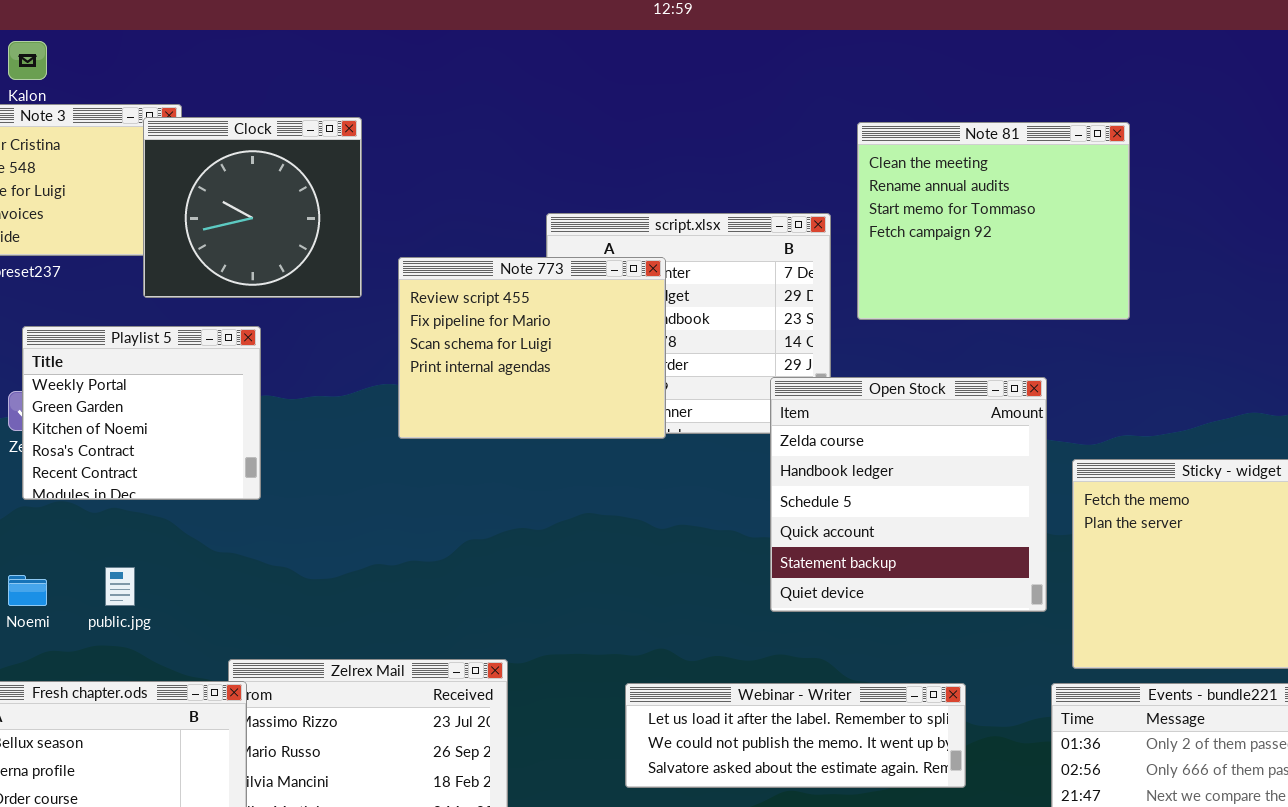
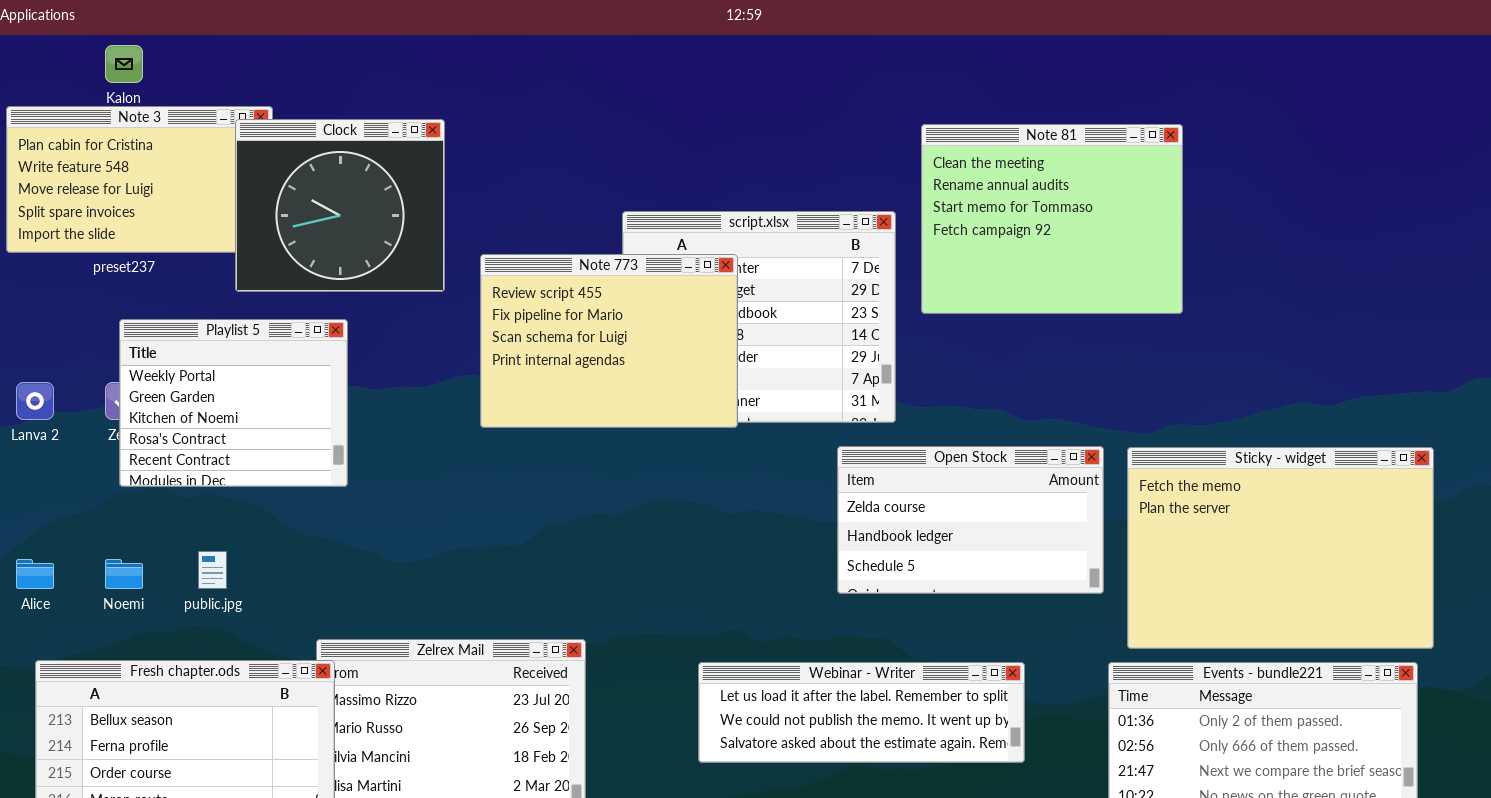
Open Stock: [770,377,1047,612] -> [837,446,1104,594], resized

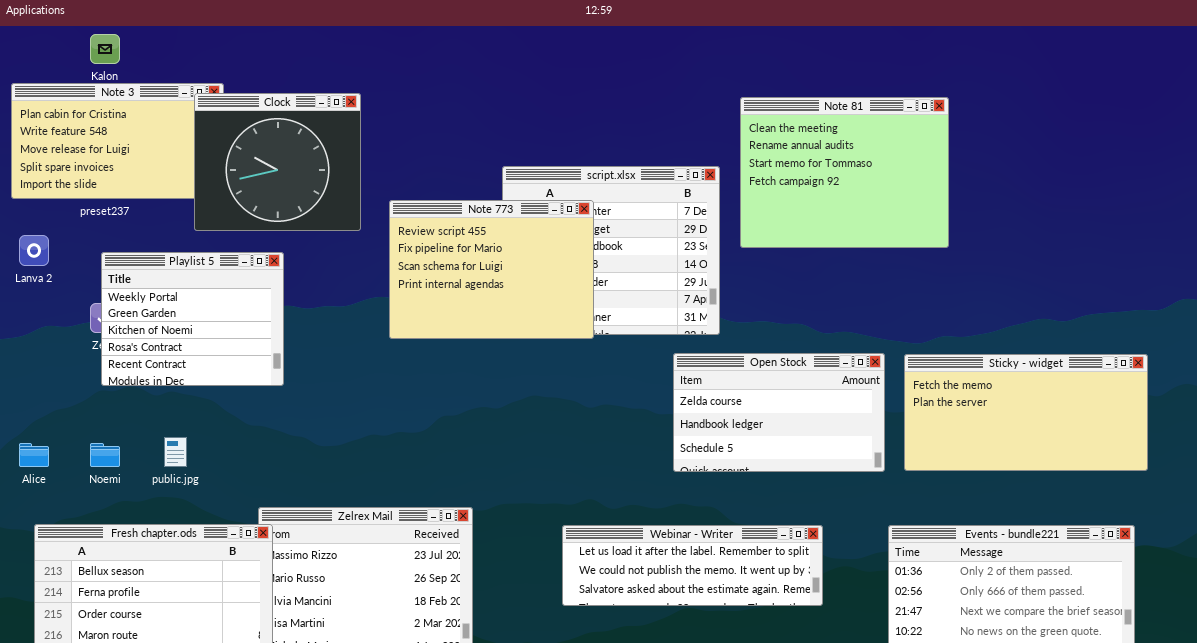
Lanva 2: [16,382,54,420] -> [19,235,49,266], moved
Sticky - widget: [1127,447,1434,649] -> [904,354,1148,471], resized

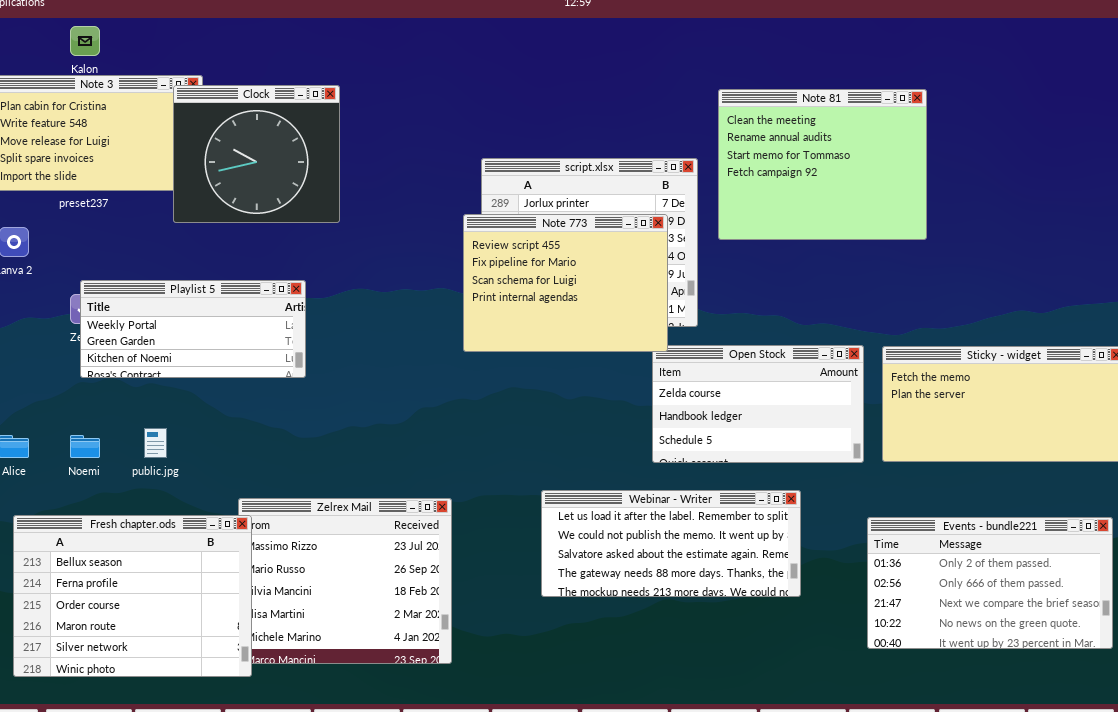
Note 773: [389,200,594,339] -> [463,214,668,352], moved
Playlist 5: [101,252,284,386] -> [80,280,306,378], resized
Webinar - Writer: [562,525,823,606] -> [541,490,801,597], resized

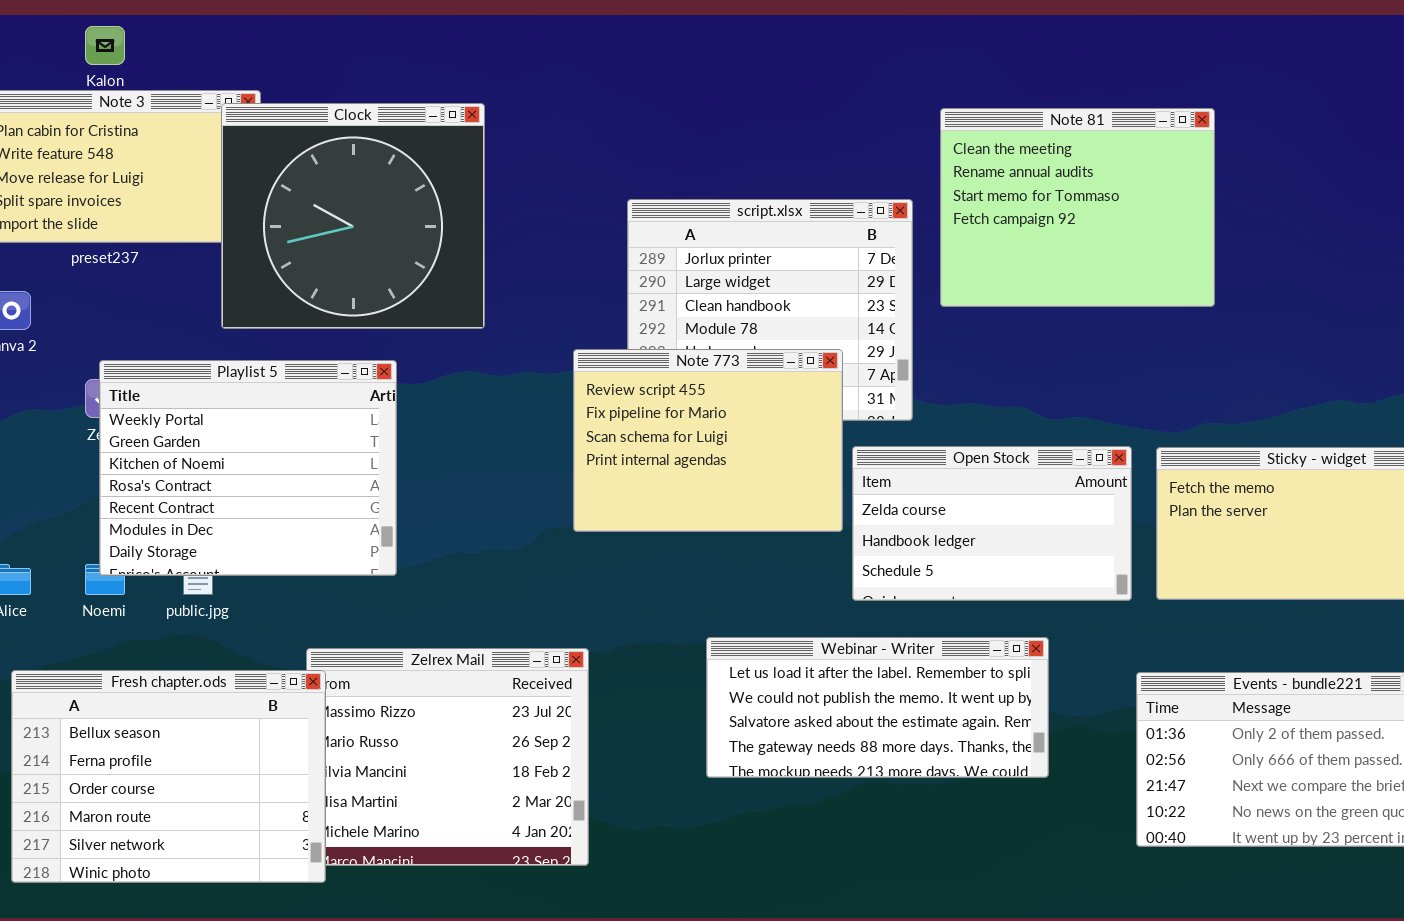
Clock: [173,85,340,223] -> [221,103,485,329], resized
Note 773: [463,214,668,352] -> [573,349,843,532], moved
Playlist 5: [80,280,306,378] -> [99,360,397,576], resized

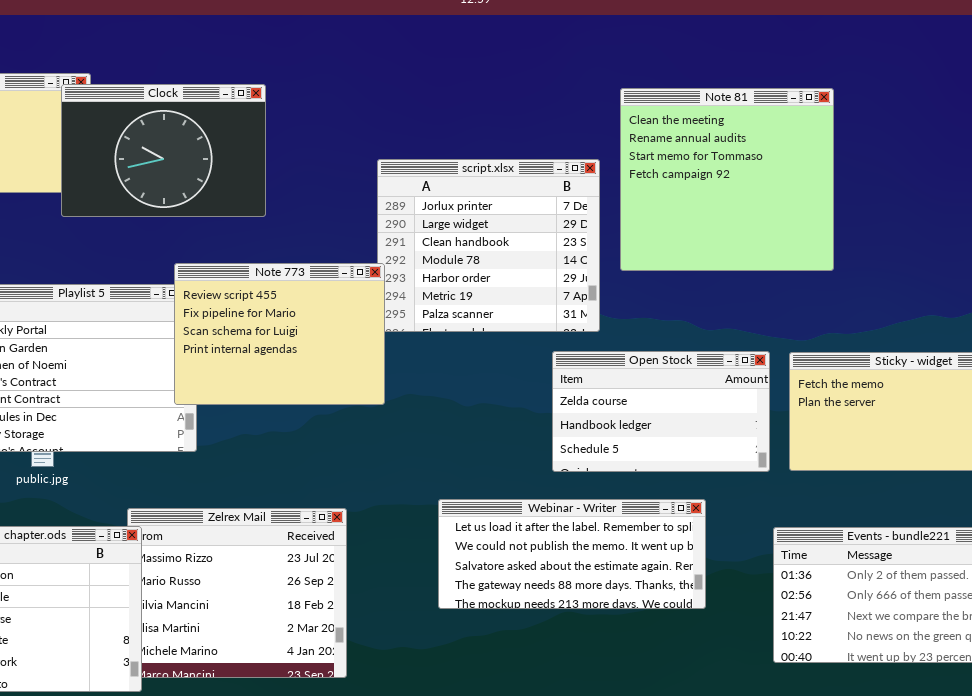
Clock: [221,103,485,329] -> [61,84,266,217], resized
Note 81: [940,108,1215,307] -> [620,88,834,271], resized
Note 773: [573,349,843,532] -> [174,263,385,405], moved

